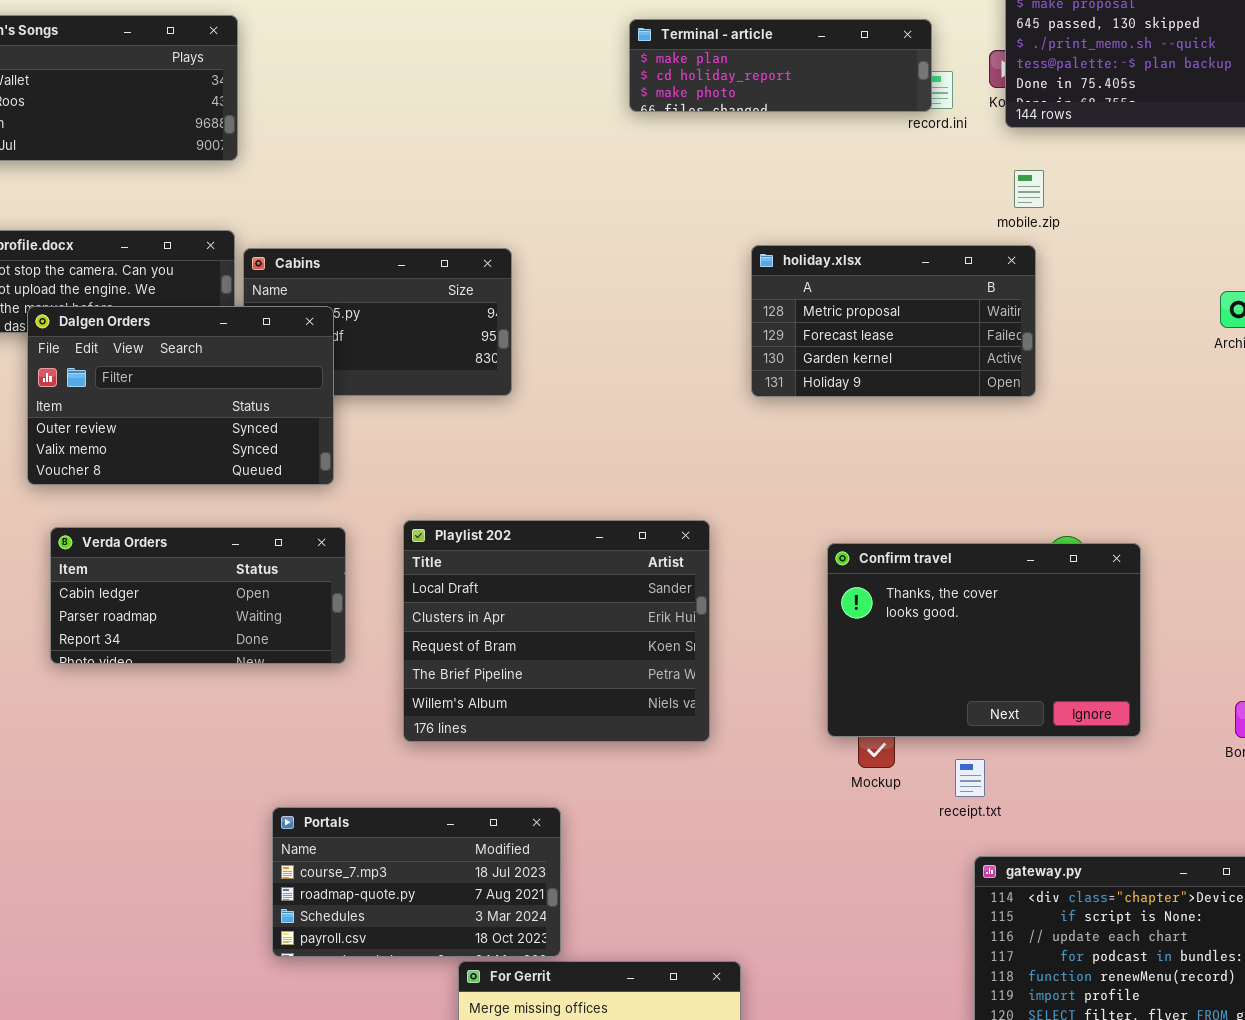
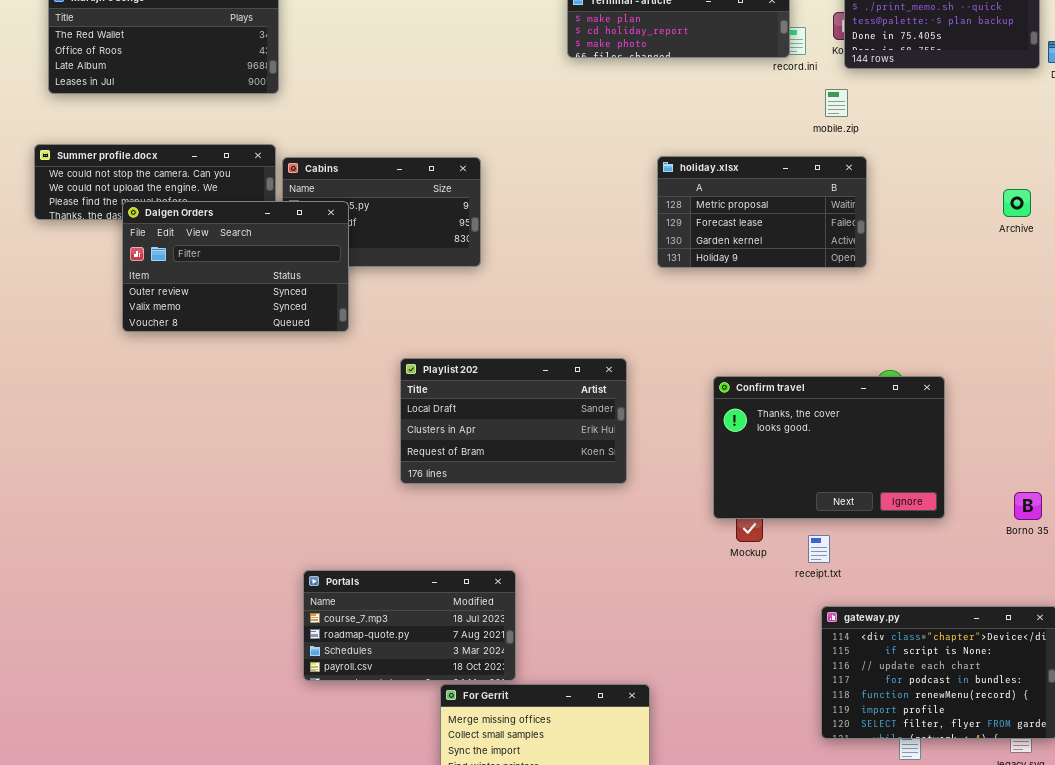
mobile.zip: [1014,170,1044,208] -> [825,89,848,117], moved
Playlist 202: [403,520,710,742] -> [400,358,627,484], resized
Verda Orders: [50,527,346,664] -> none, closed

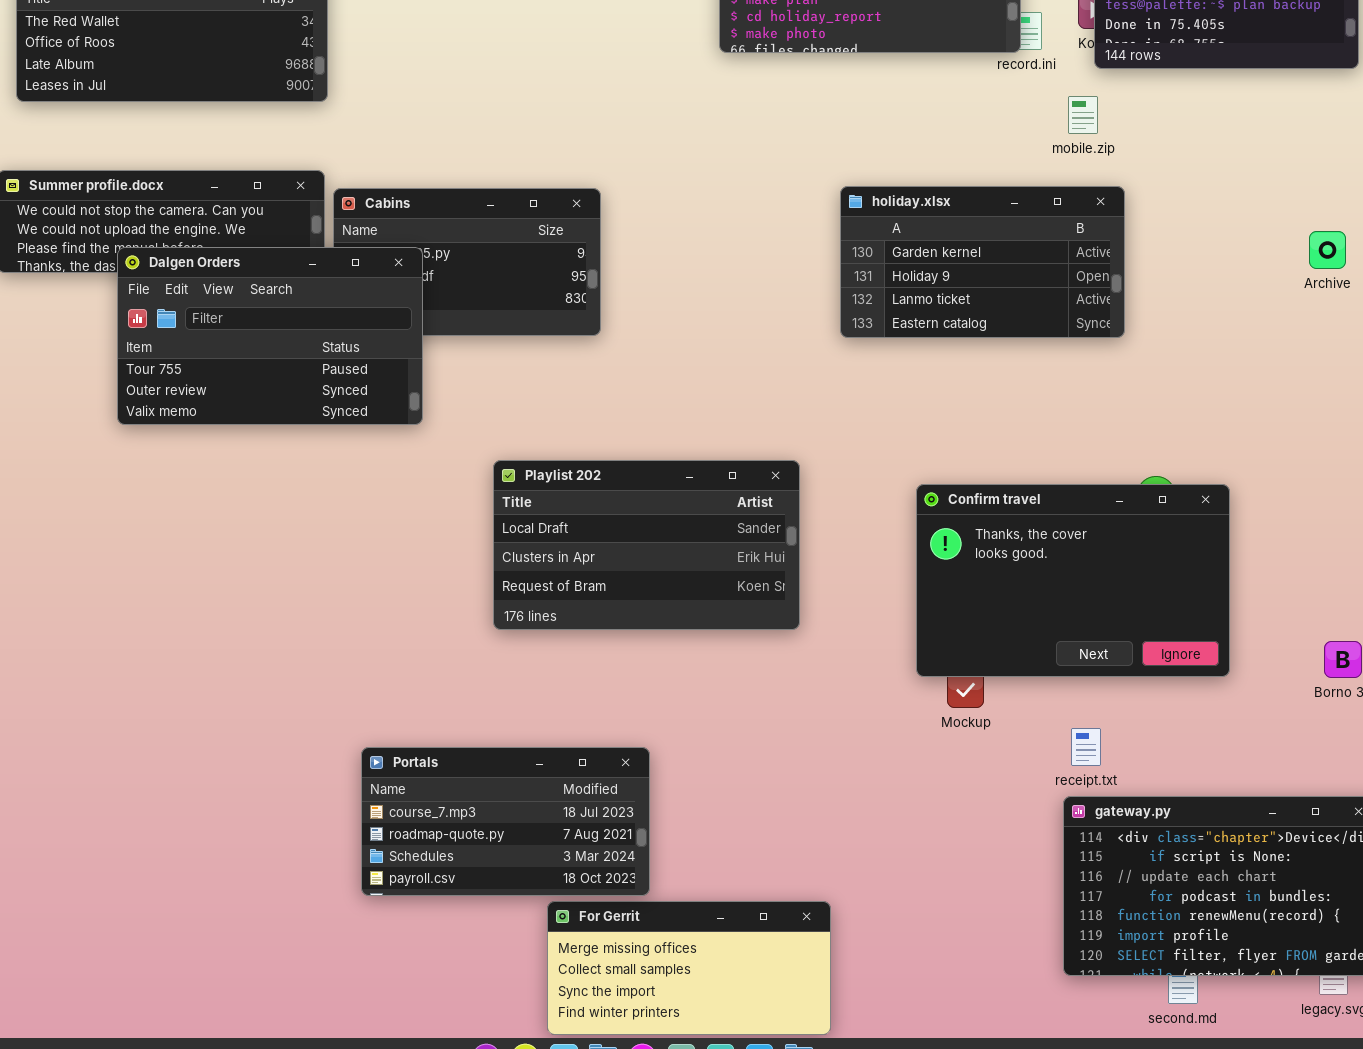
holiday.xlsx: [657,156,867,268] -> [840,186,1125,338], scrolled down 2 rows
Dalgen Orders: [122,201,349,332] -> [117,247,423,425], scrolled up 1 row
receipt.txt: [808,535,830,563] -> [1071,728,1101,766], moved

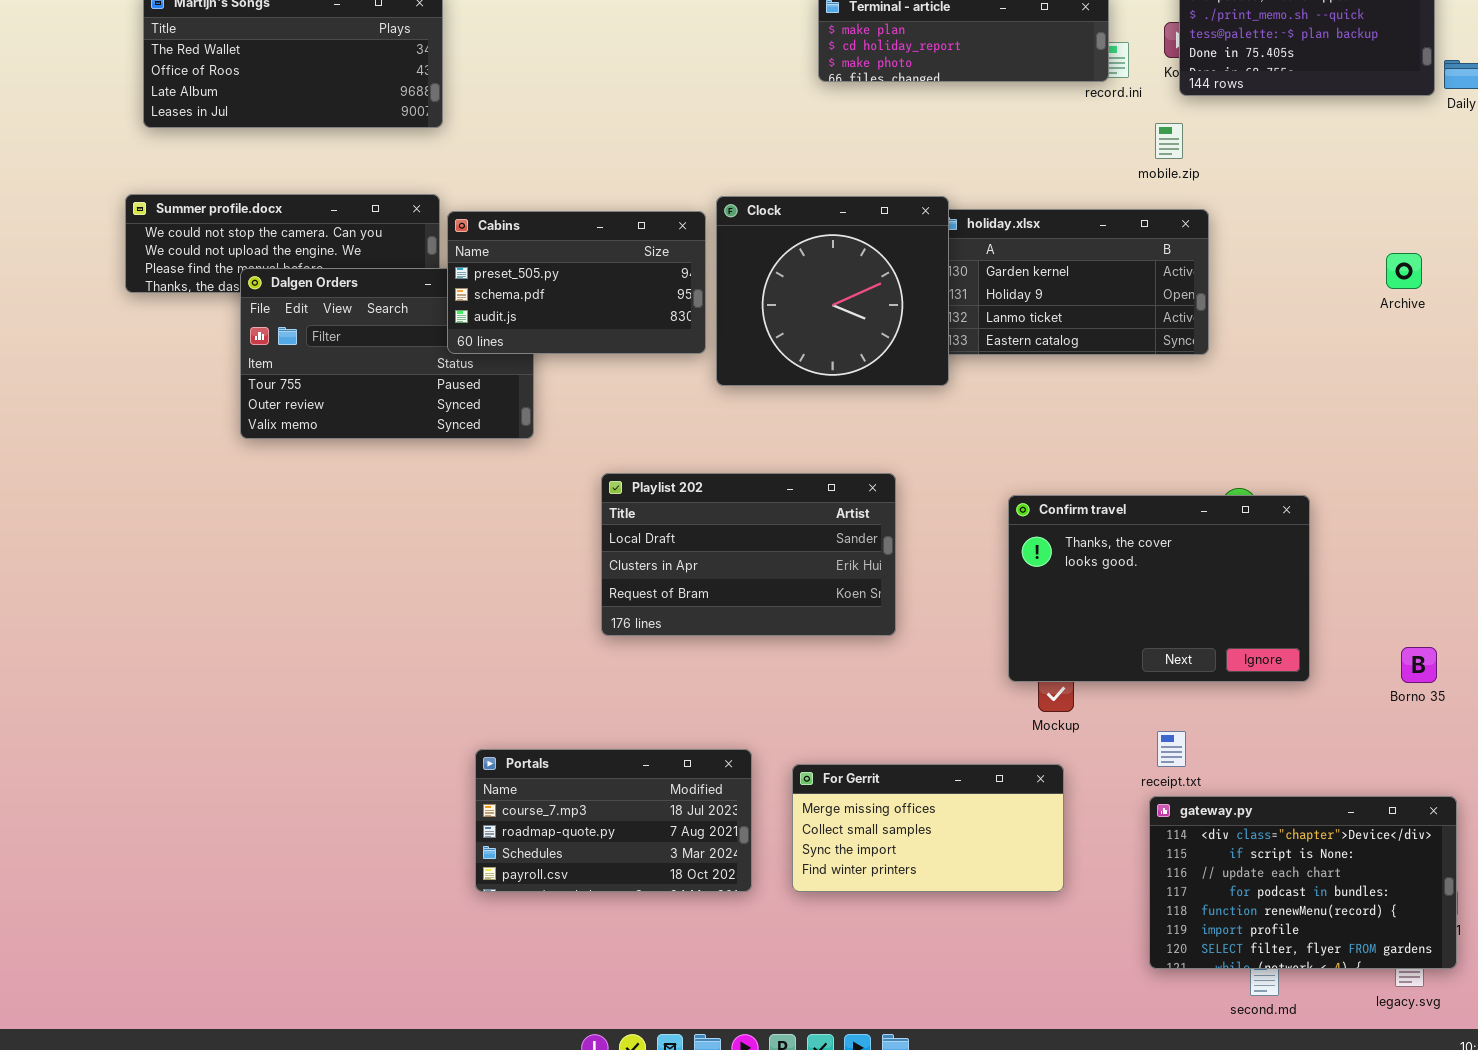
Clock: none -> [716,196,949,386], opened
Cabins: [333,188,601,336] -> [447,211,706,354], raised
For Gerrit: [547,901,831,1035] -> [792,764,1064,892], moved

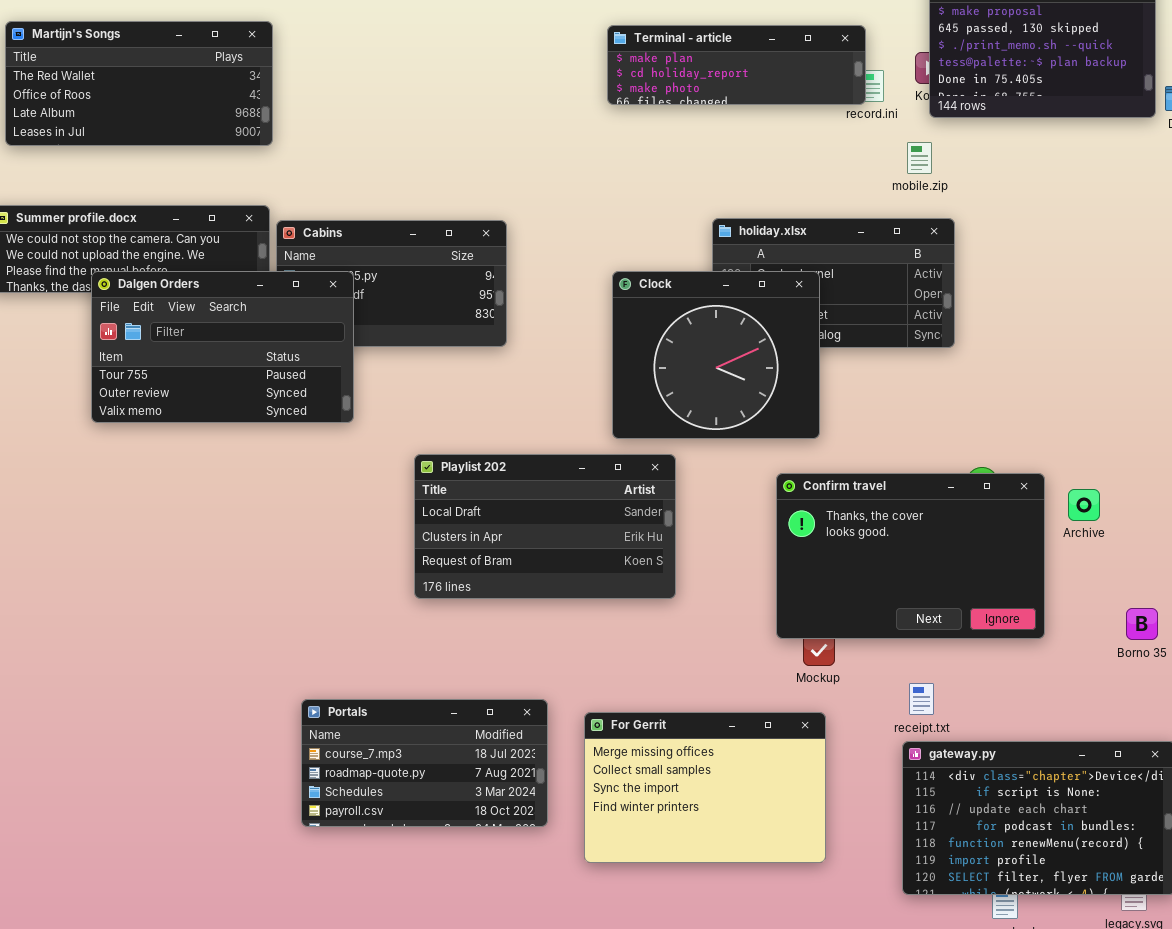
Clock: [716,196,949,386] -> [612,271,820,439], moved
Archive: [1386,253,1422,289] -> [1068,489,1100,521], moved
Dalgen Orders: [240,268,534,439] -> [91,271,354,423], raised
For Gerrit: [792,764,1064,892] -> [584,712,826,863], resized

